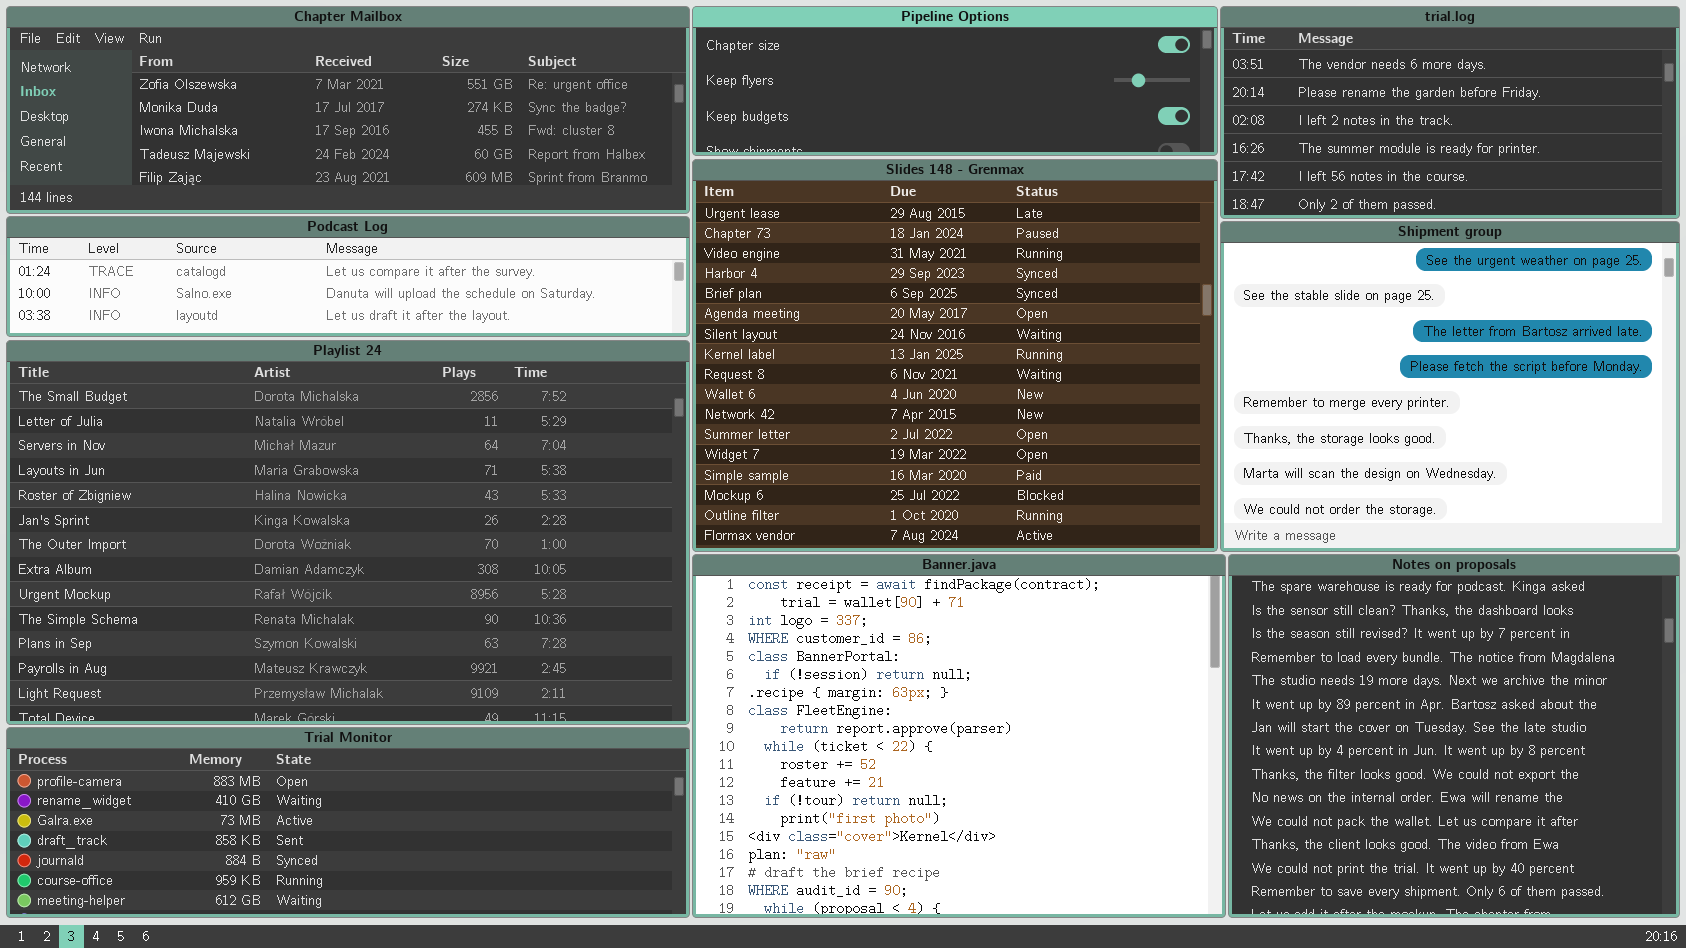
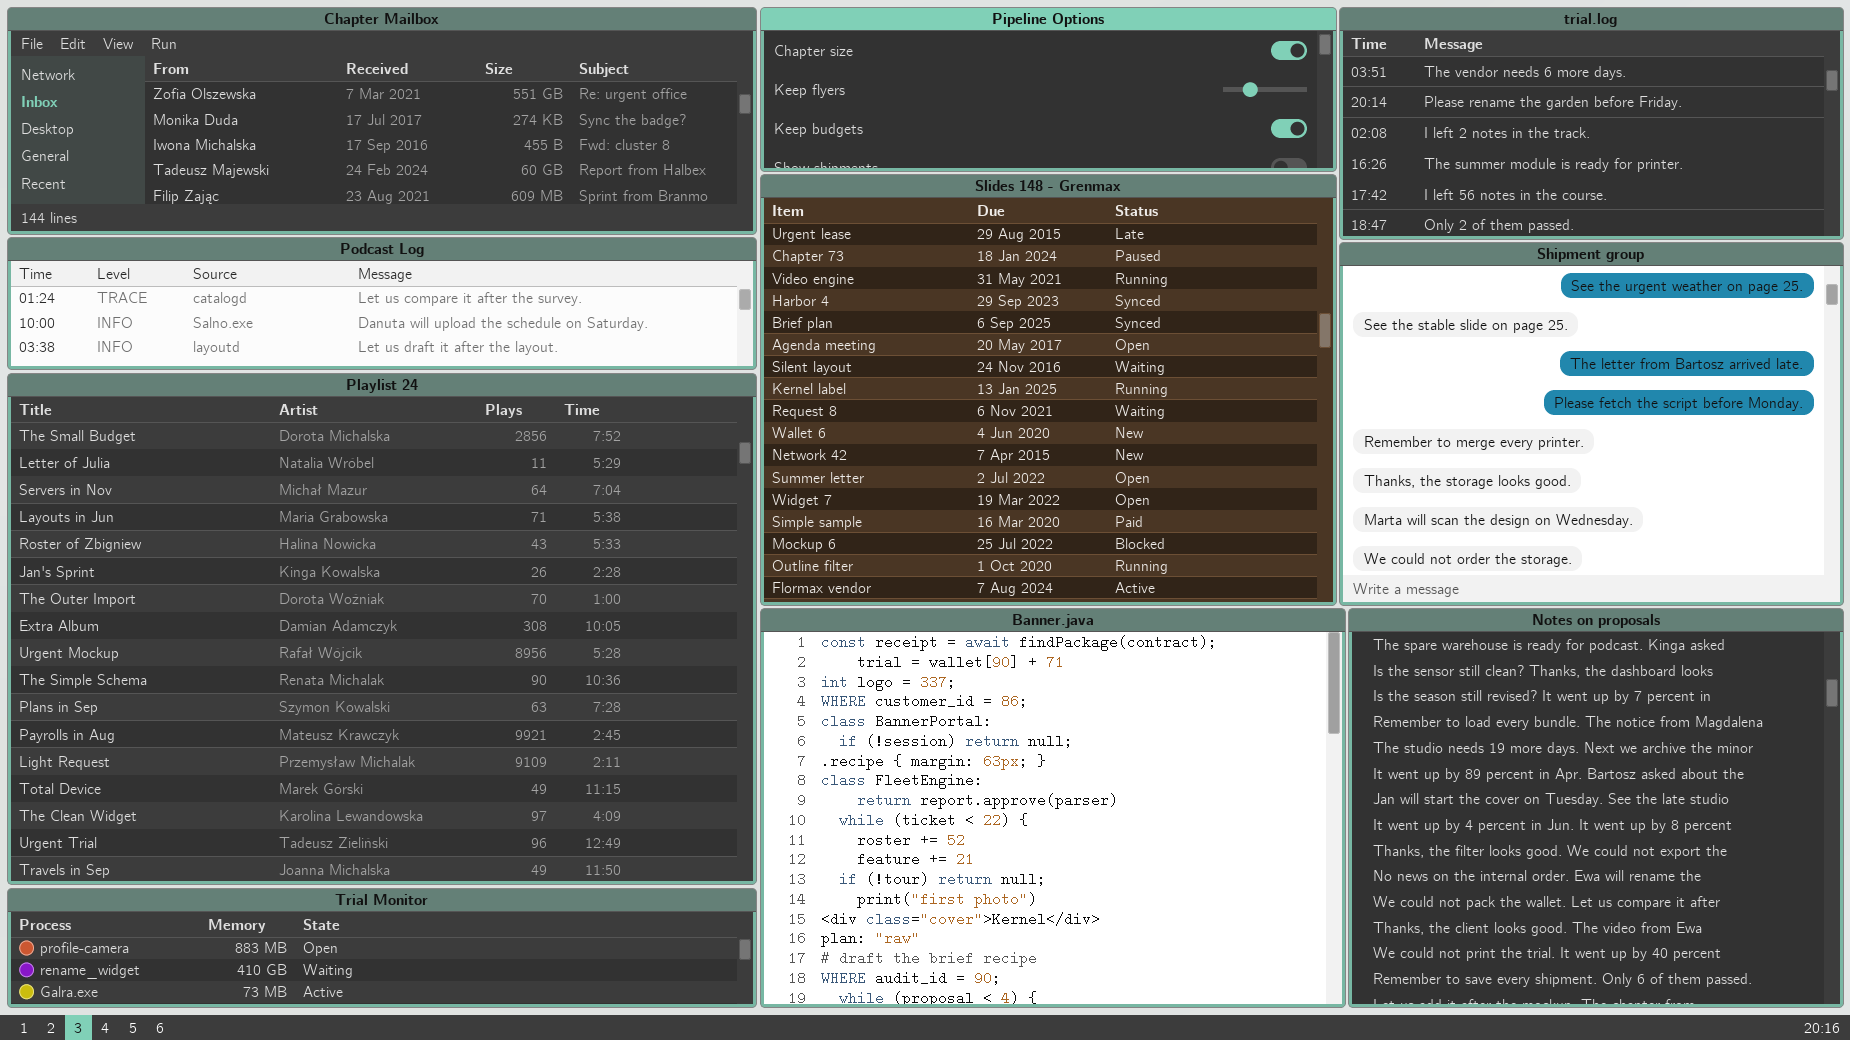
Playlist 24: [6,340,690,725] -> [7,373,757,885], resized
Trial Monitor: [6,727,690,918] -> [7,888,757,1008], resized

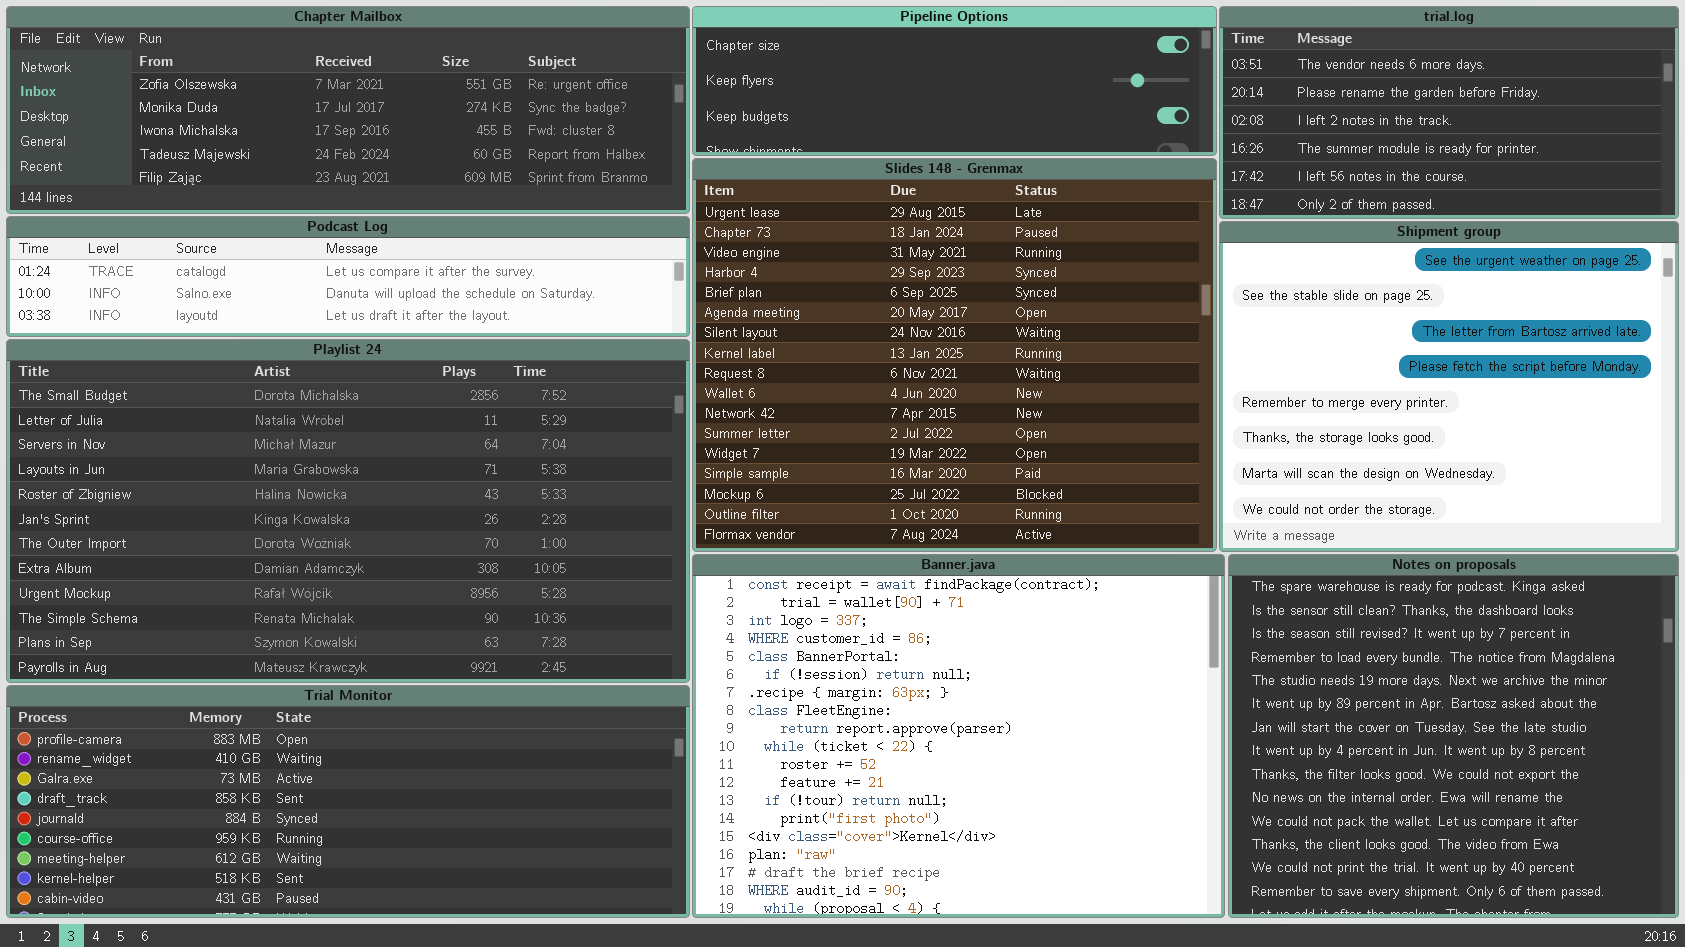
Playlist 24: [7,373,757,885] -> [6,339,690,683], resized
Trial Monitor: [7,888,757,1008] -> [6,685,690,918], resized

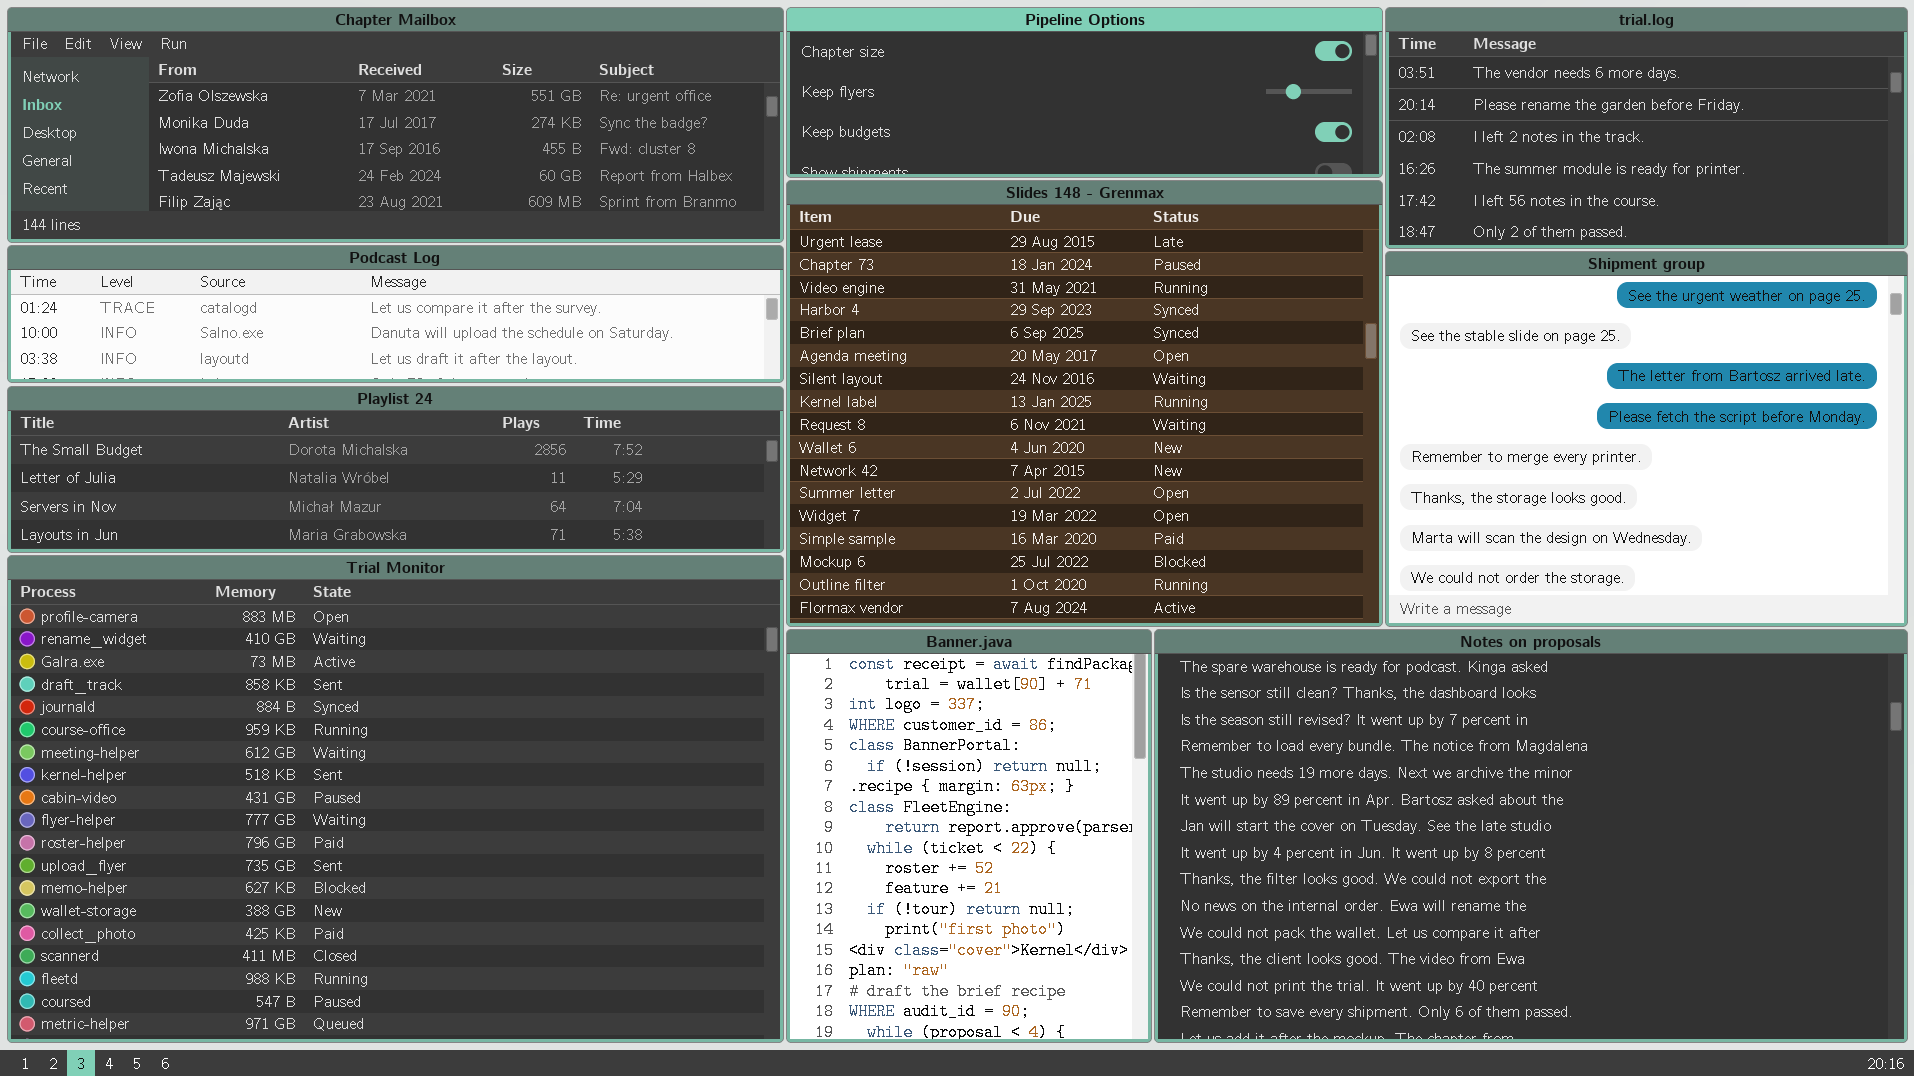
Playlist 24: [6,339,690,683] -> [7,386,784,553], resized
Banner.java: [692,554,1225,918] -> [786,629,1152,1043], resized
Notes on proposals: [1228,554,1679,918] -> [1154,629,1908,1043], resized
Trial Monitor: [6,685,690,918] -> [7,555,784,1043], resized

